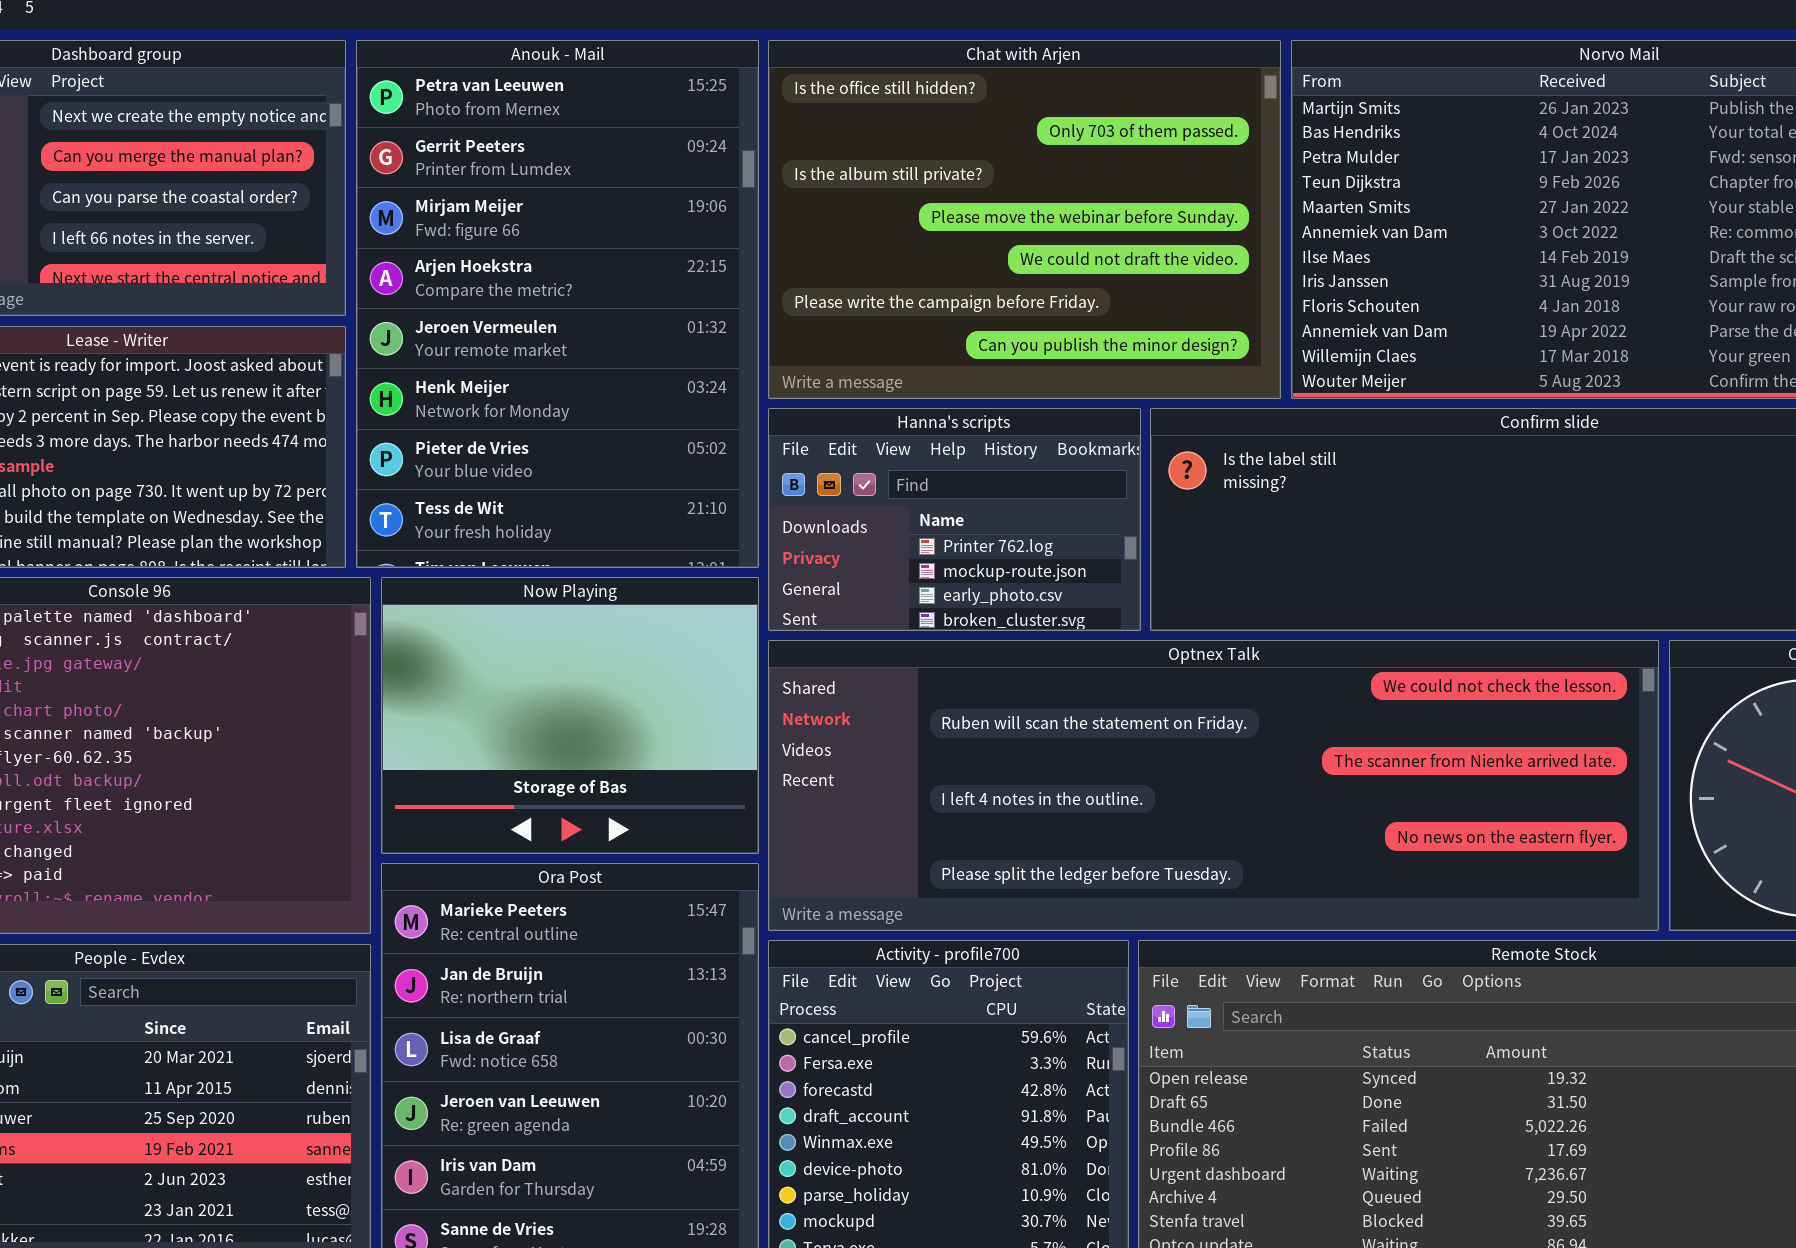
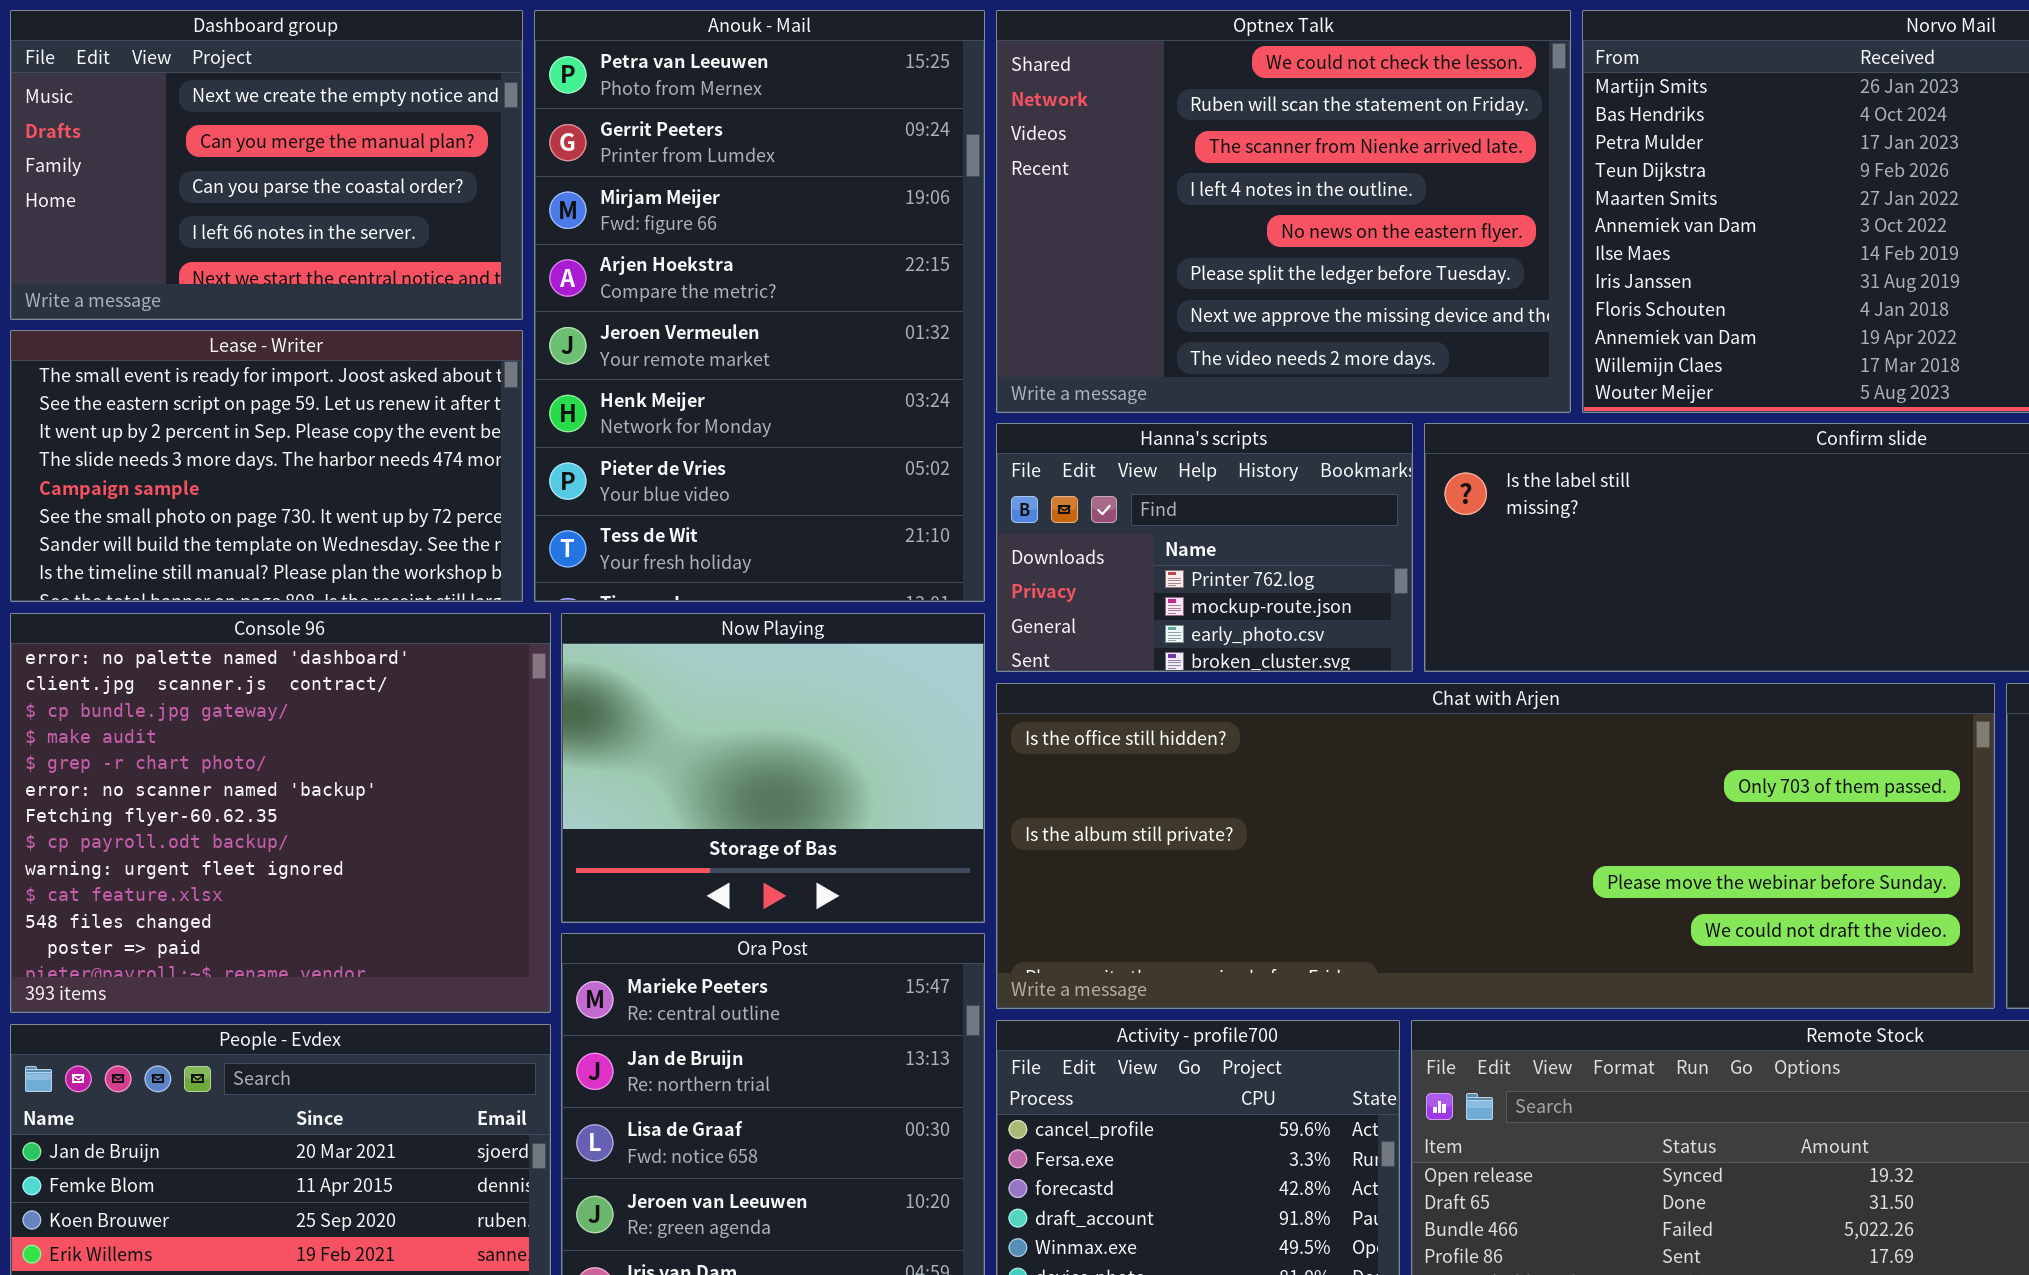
Chat with Arjen: [768,40,1281,399] -> [996,683,1995,1009], moved, resized
Optnex Talk: [768,640,1659,931] -> [996,10,1571,413], moved, resized

